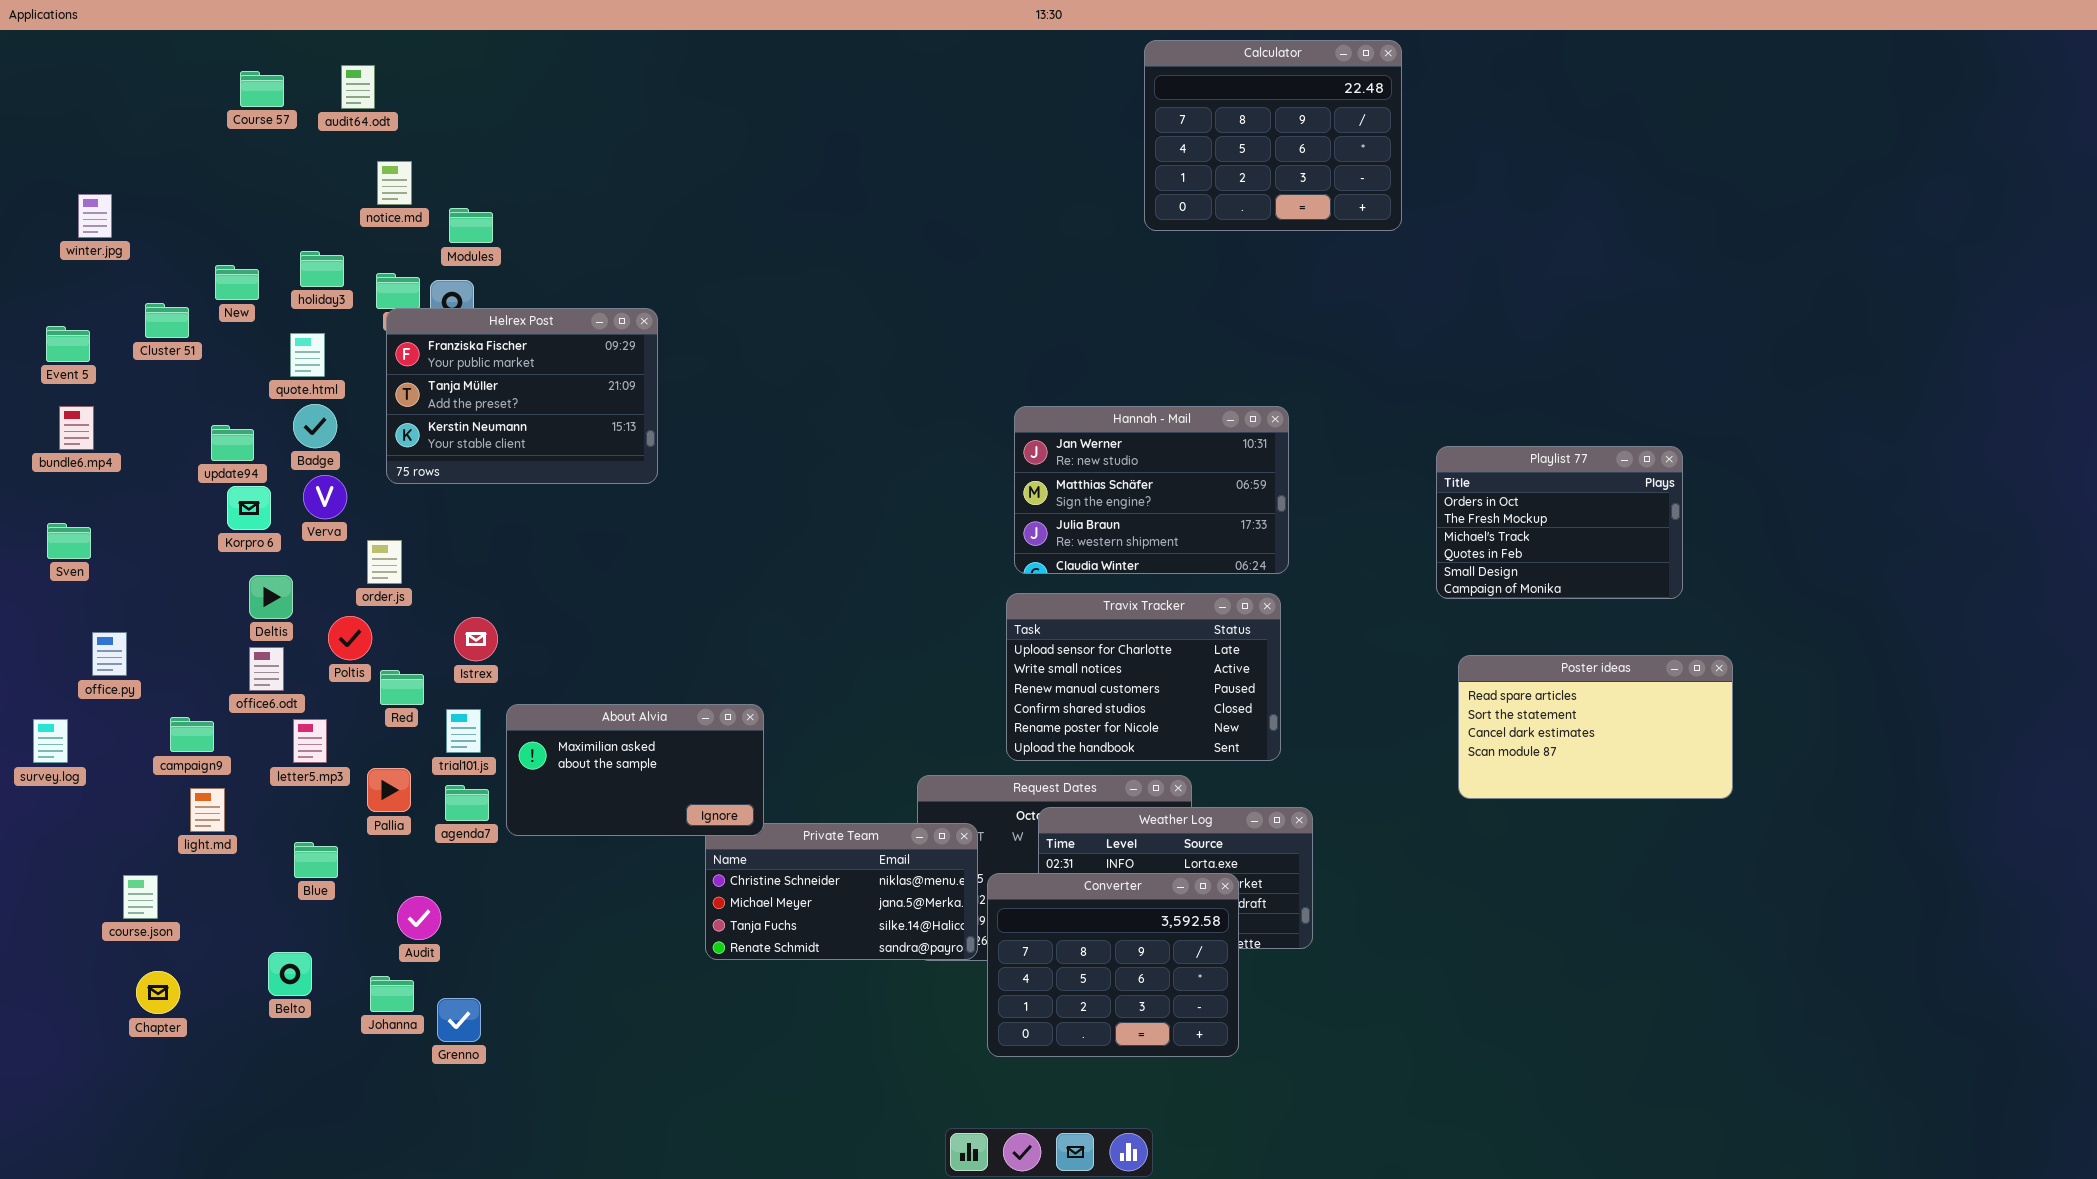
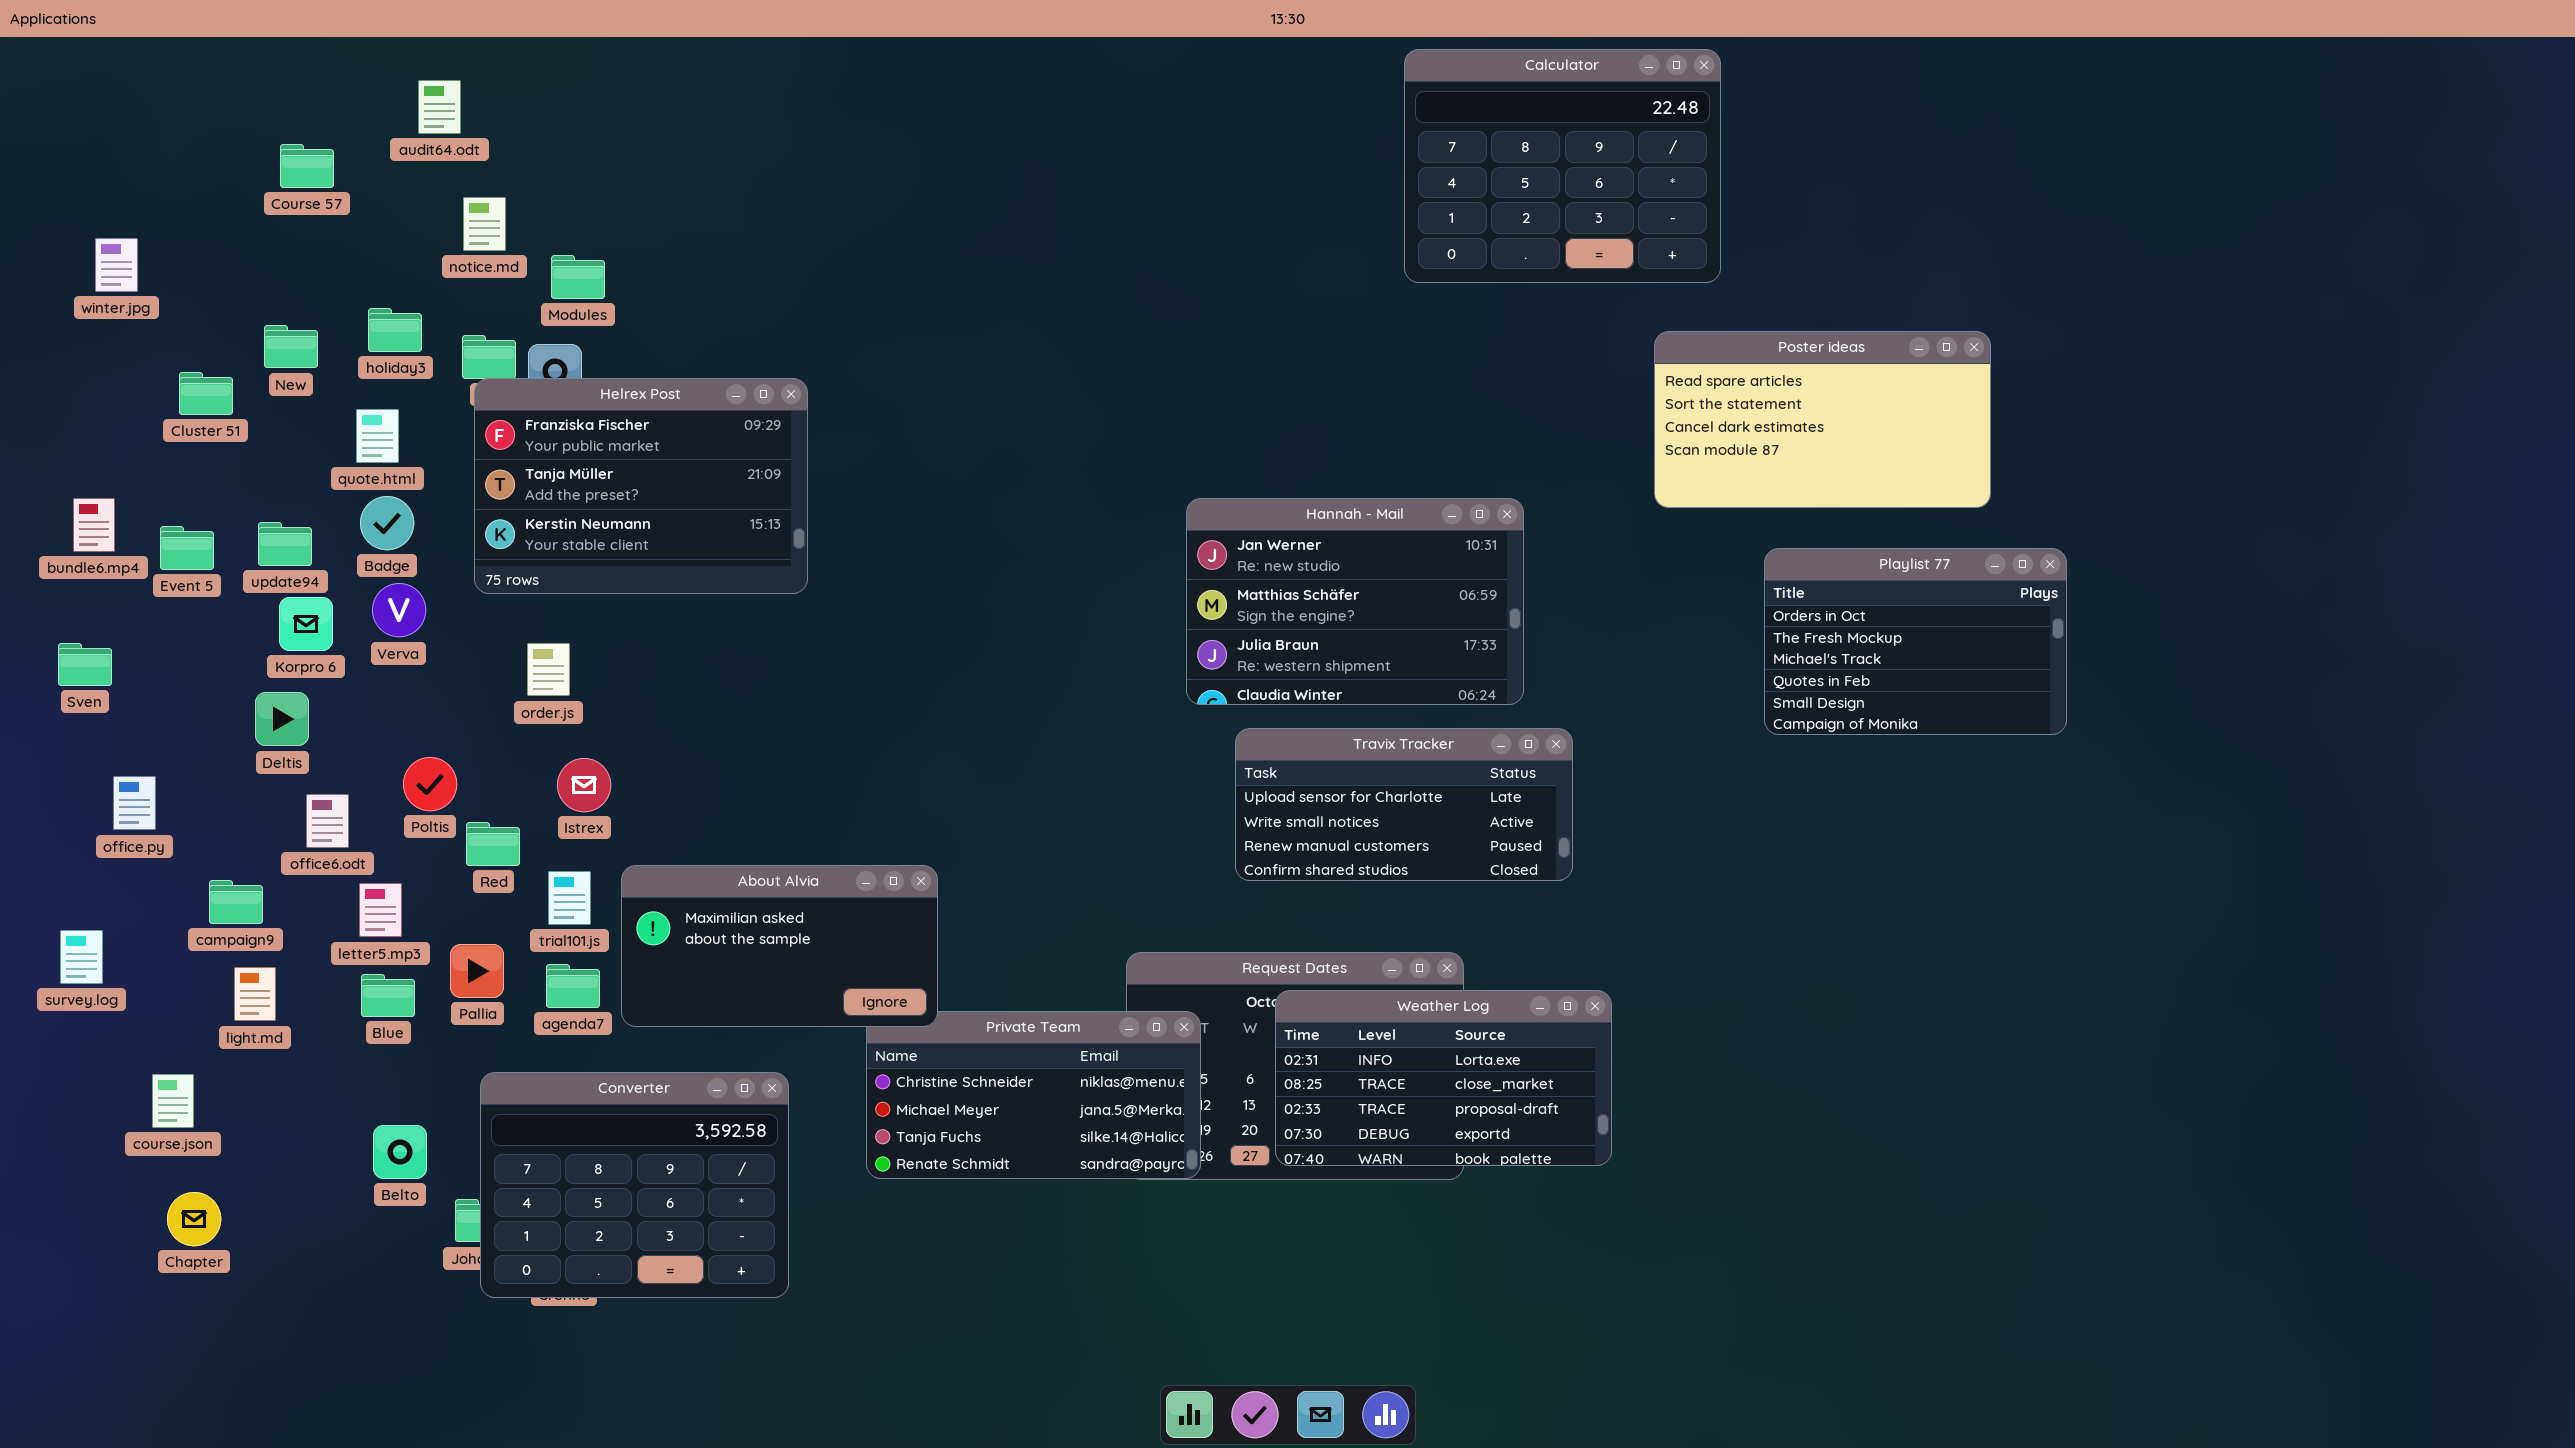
Course 57: [240,71,284,107] -> [280,144,334,188], moved
Event 5: [46,326,90,362] -> [160,526,214,570], moved
Hannah - Mail: [1014,406,1289,574] -> [1186,498,1524,705], moved
order.js: [367,540,402,584] -> [527,643,570,696], moved
Deltis: [249,575,293,619] -> [255,692,309,746], moved
Travix Tracker: [1006,593,1281,761] -> [1235,728,1573,881], resized
Poster ideas: [1458,655,1733,799] -> [1654,331,1991,508], moved
survey.log: [33,719,68,763] -> [60,930,103,984], moved
Blue: [294,842,338,878] -> [361,974,415,1017], moved
Converter: [987,873,1239,1057] -> [480,1072,789,1298], moved
Belto: [268,952,312,996] -> [373,1125,427,1179], moved

